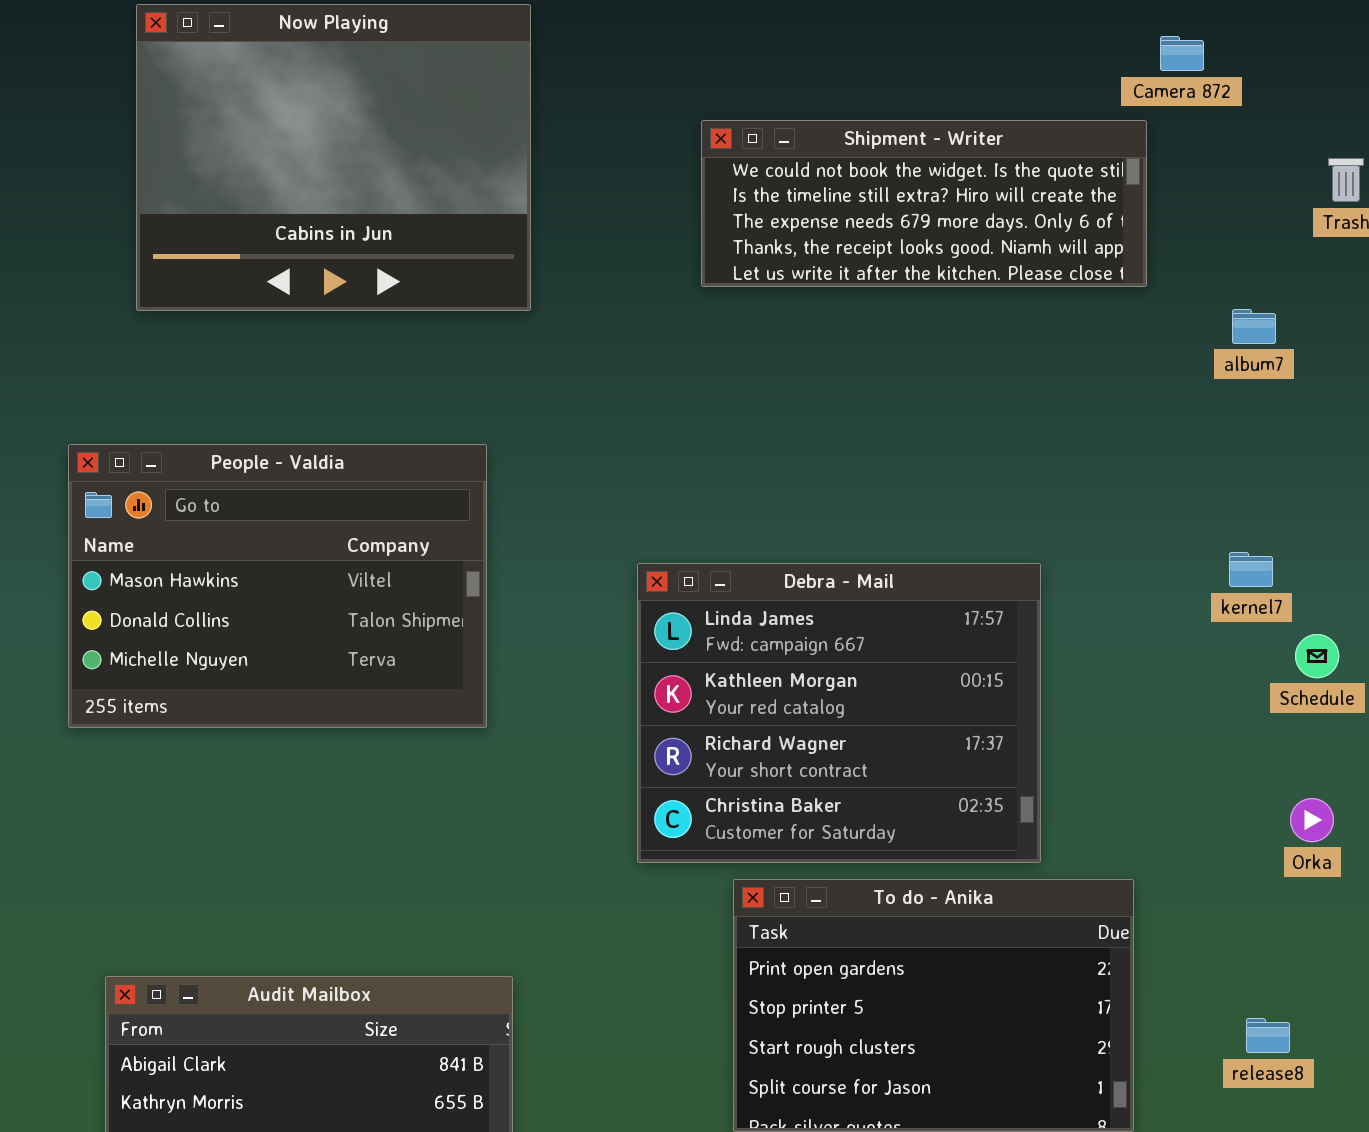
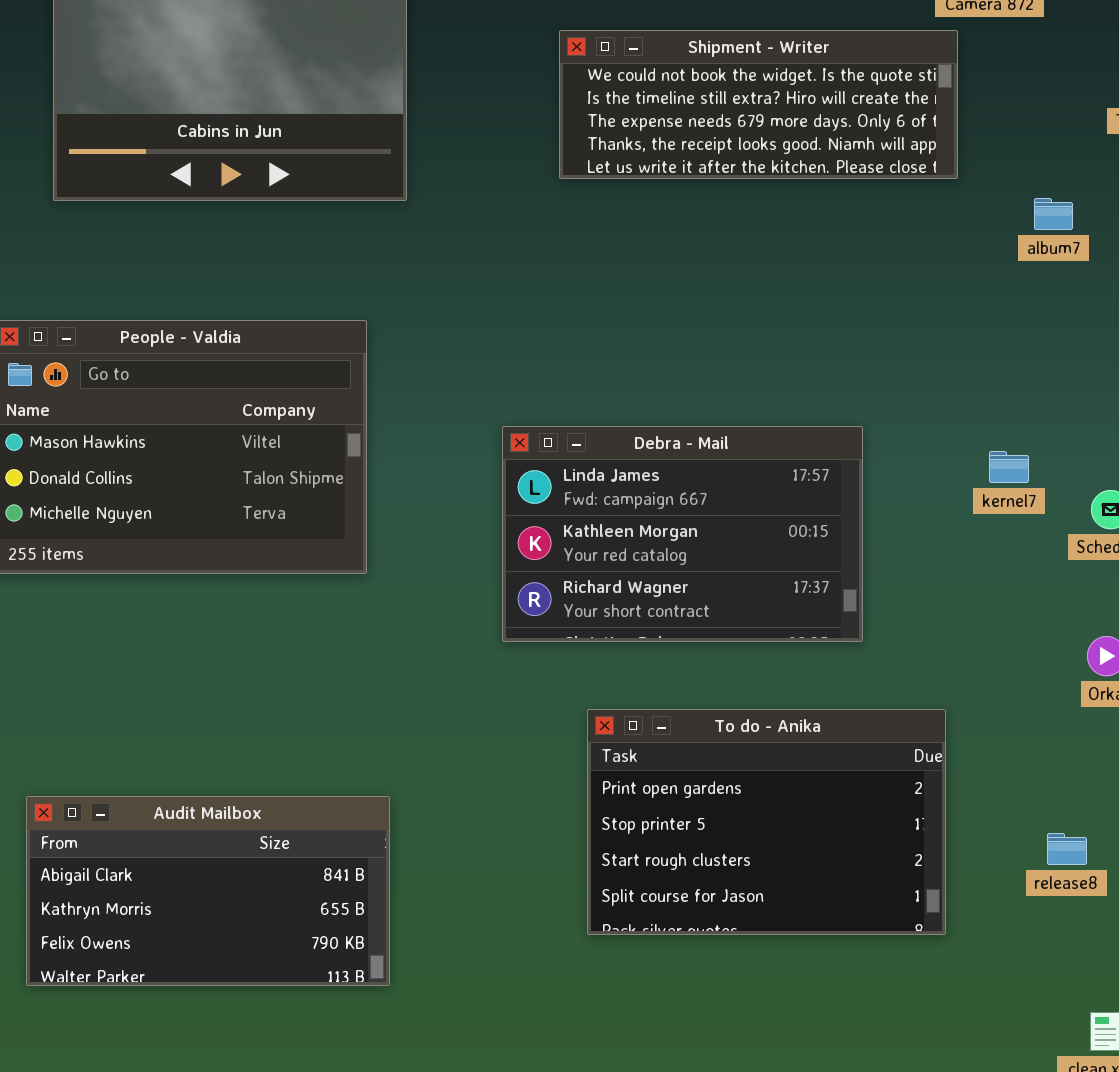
kernel7: [1229,552,1273,587] -> [989,451,1029,483], moved
Debra - Mail: [637,563,1041,863] -> [502,426,863,642], resized

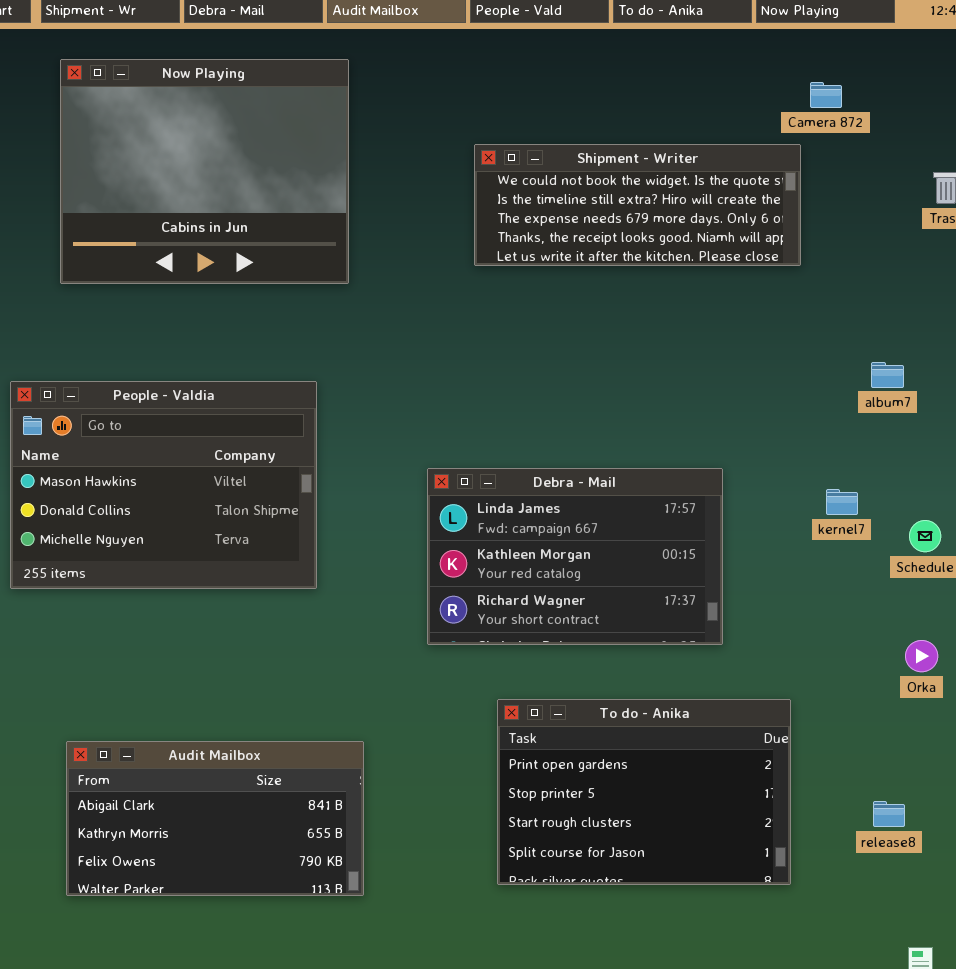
album7: [1034,198,1073,230] -> [871,362,904,388], moved
Audit Mailbox: [26,796,390,986] -> [66,741,364,896], moved

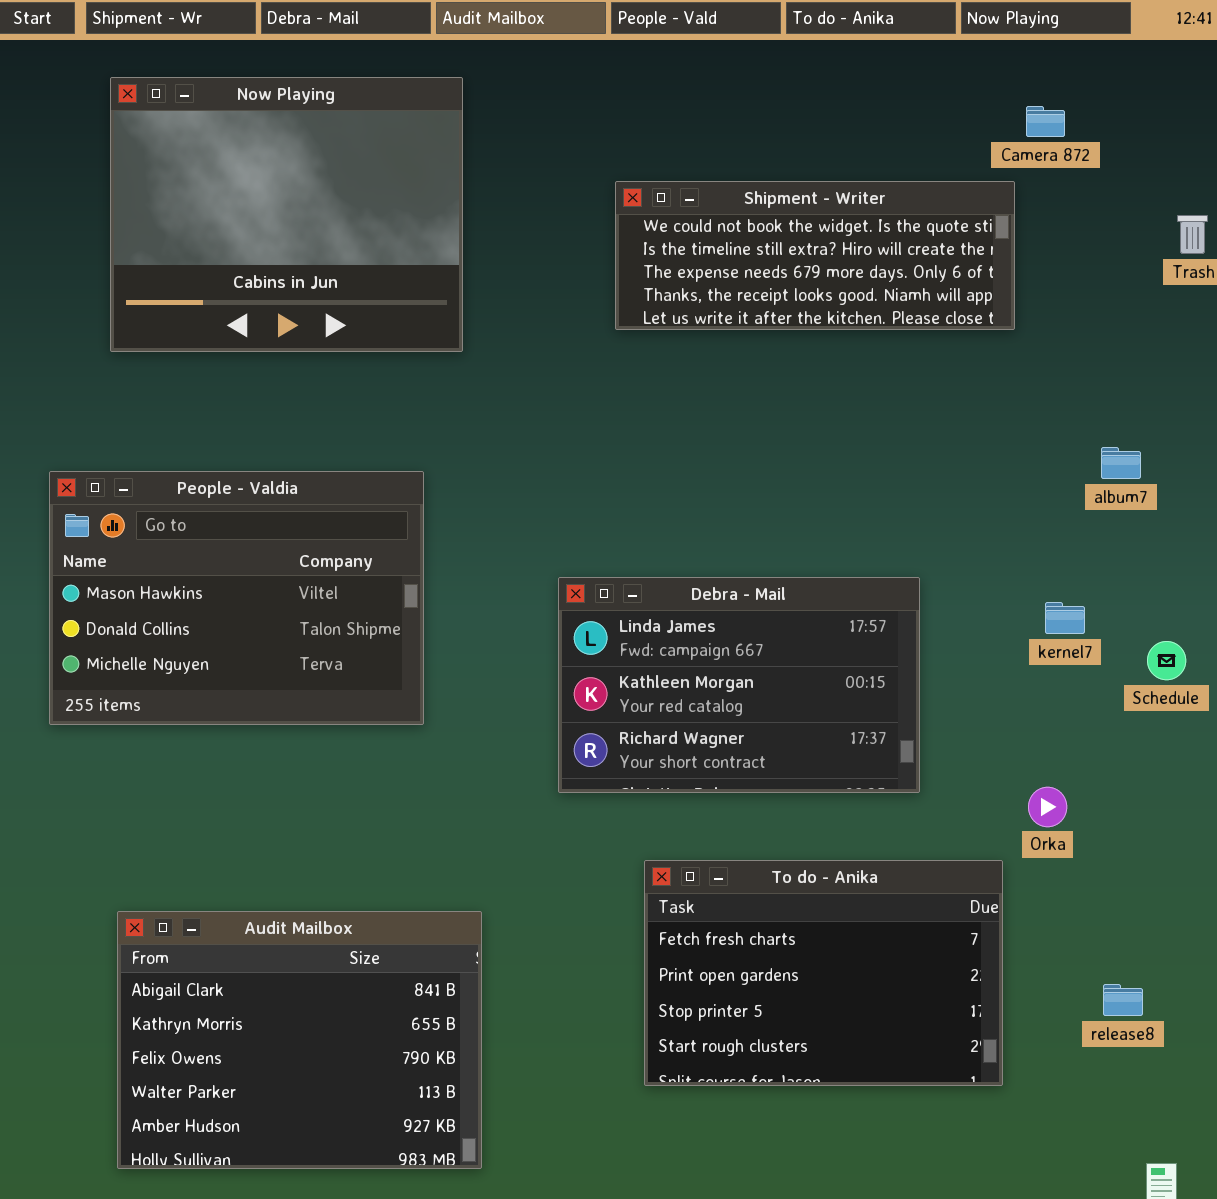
Orka: [905,640,938,672] -> [1028,787,1067,827], moved
To do - Anika: [497,699,791,885] -> [644,860,1003,1086], scrolled up 1 row
Audit Mailbox: [66,741,364,896] -> [117,911,482,1169], resized

